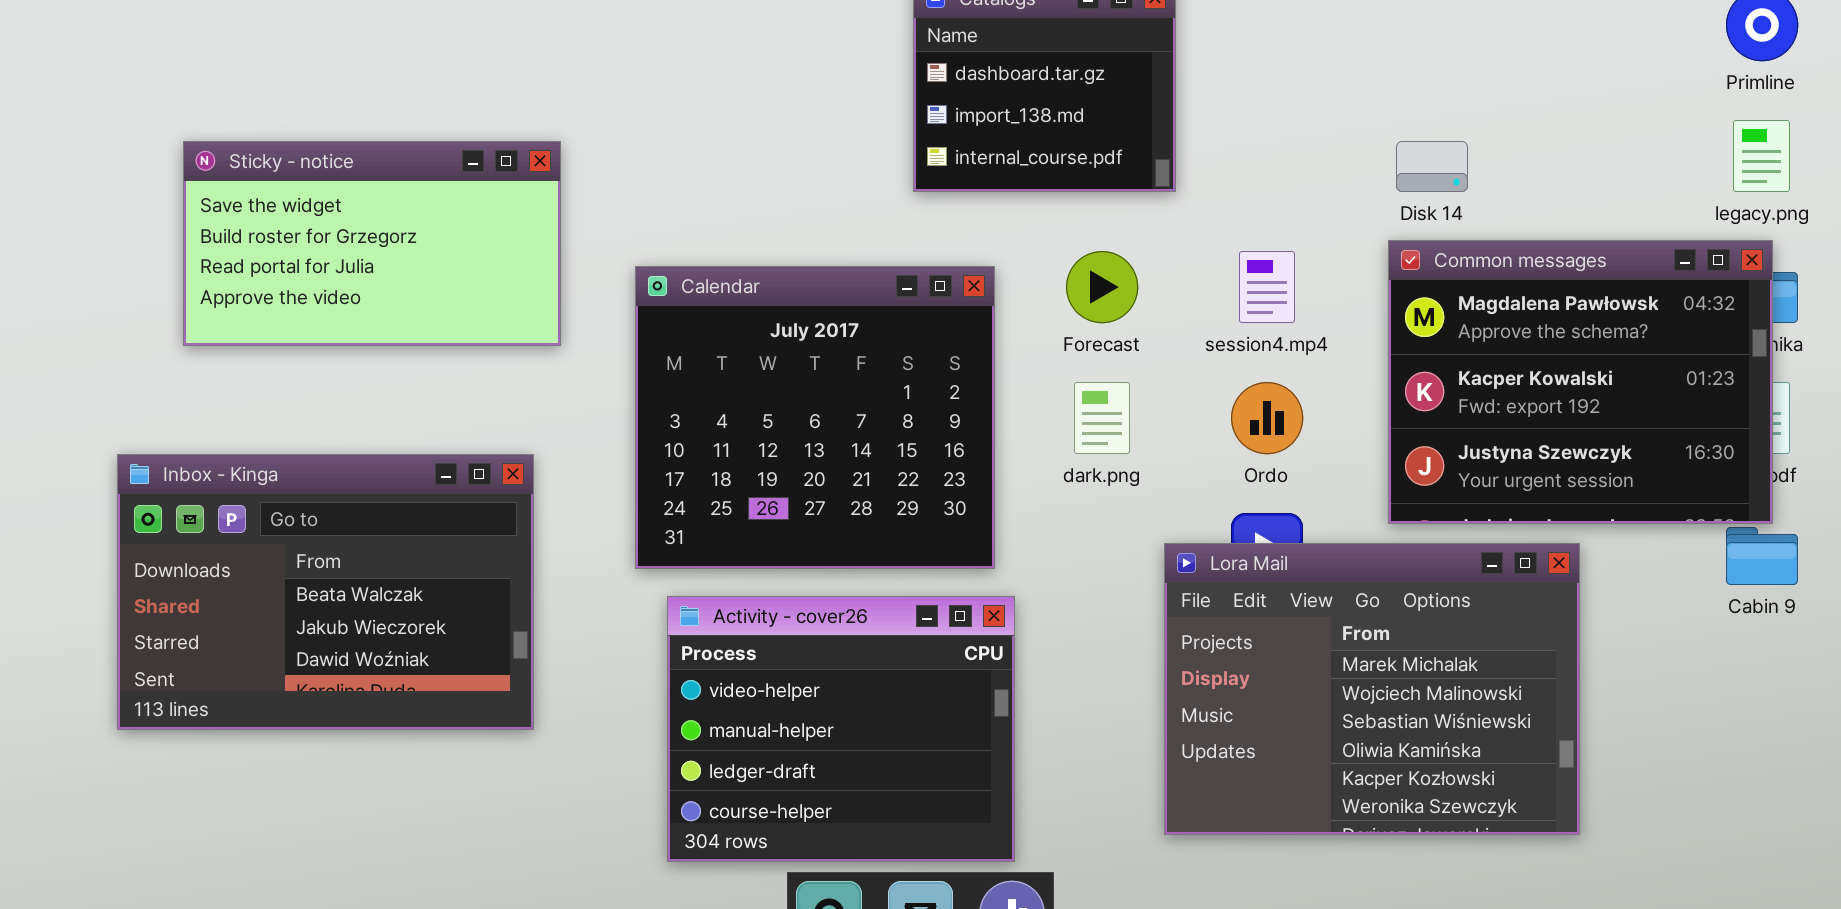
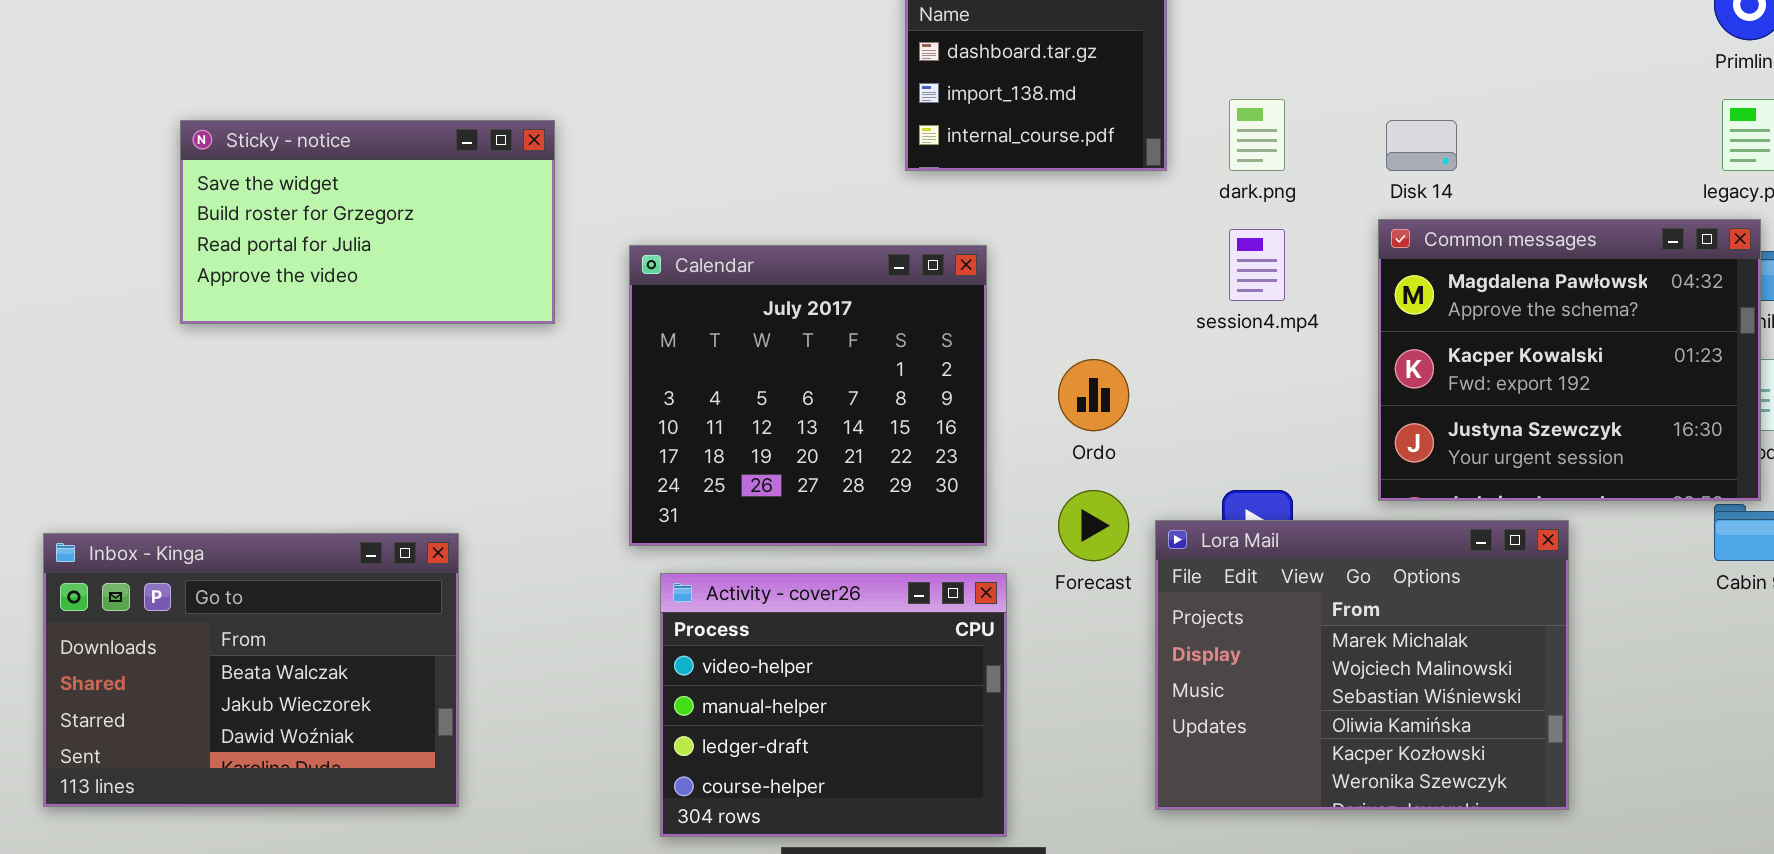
Forecast: [1066,251,1138,323] -> [1058,490,1129,561], moved
dark.png: [1074,382,1130,454] -> [1229,99,1285,171], moved
Ordo: [1231,382,1303,454] -> [1058,359,1129,431], moved
Inbox - Kinga: [117,454,534,730] -> [43,533,459,807], moved

